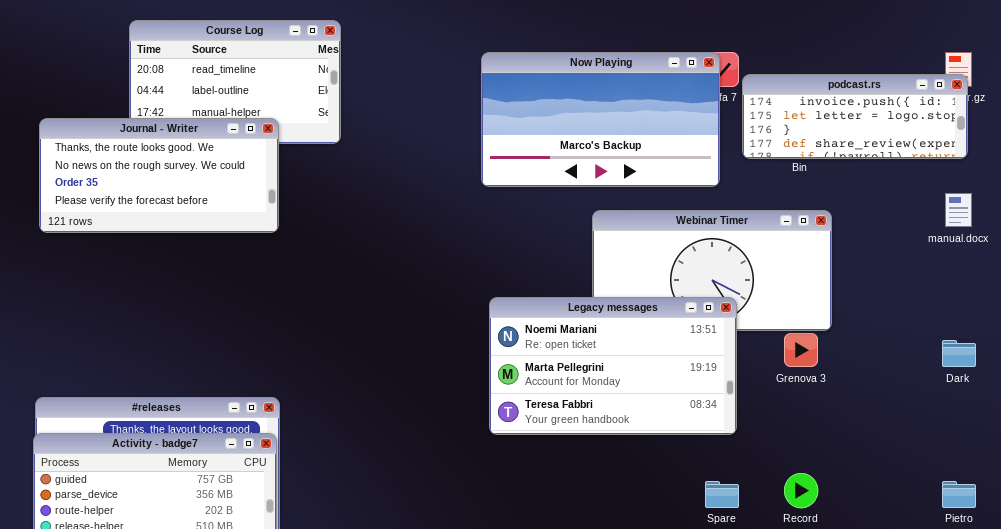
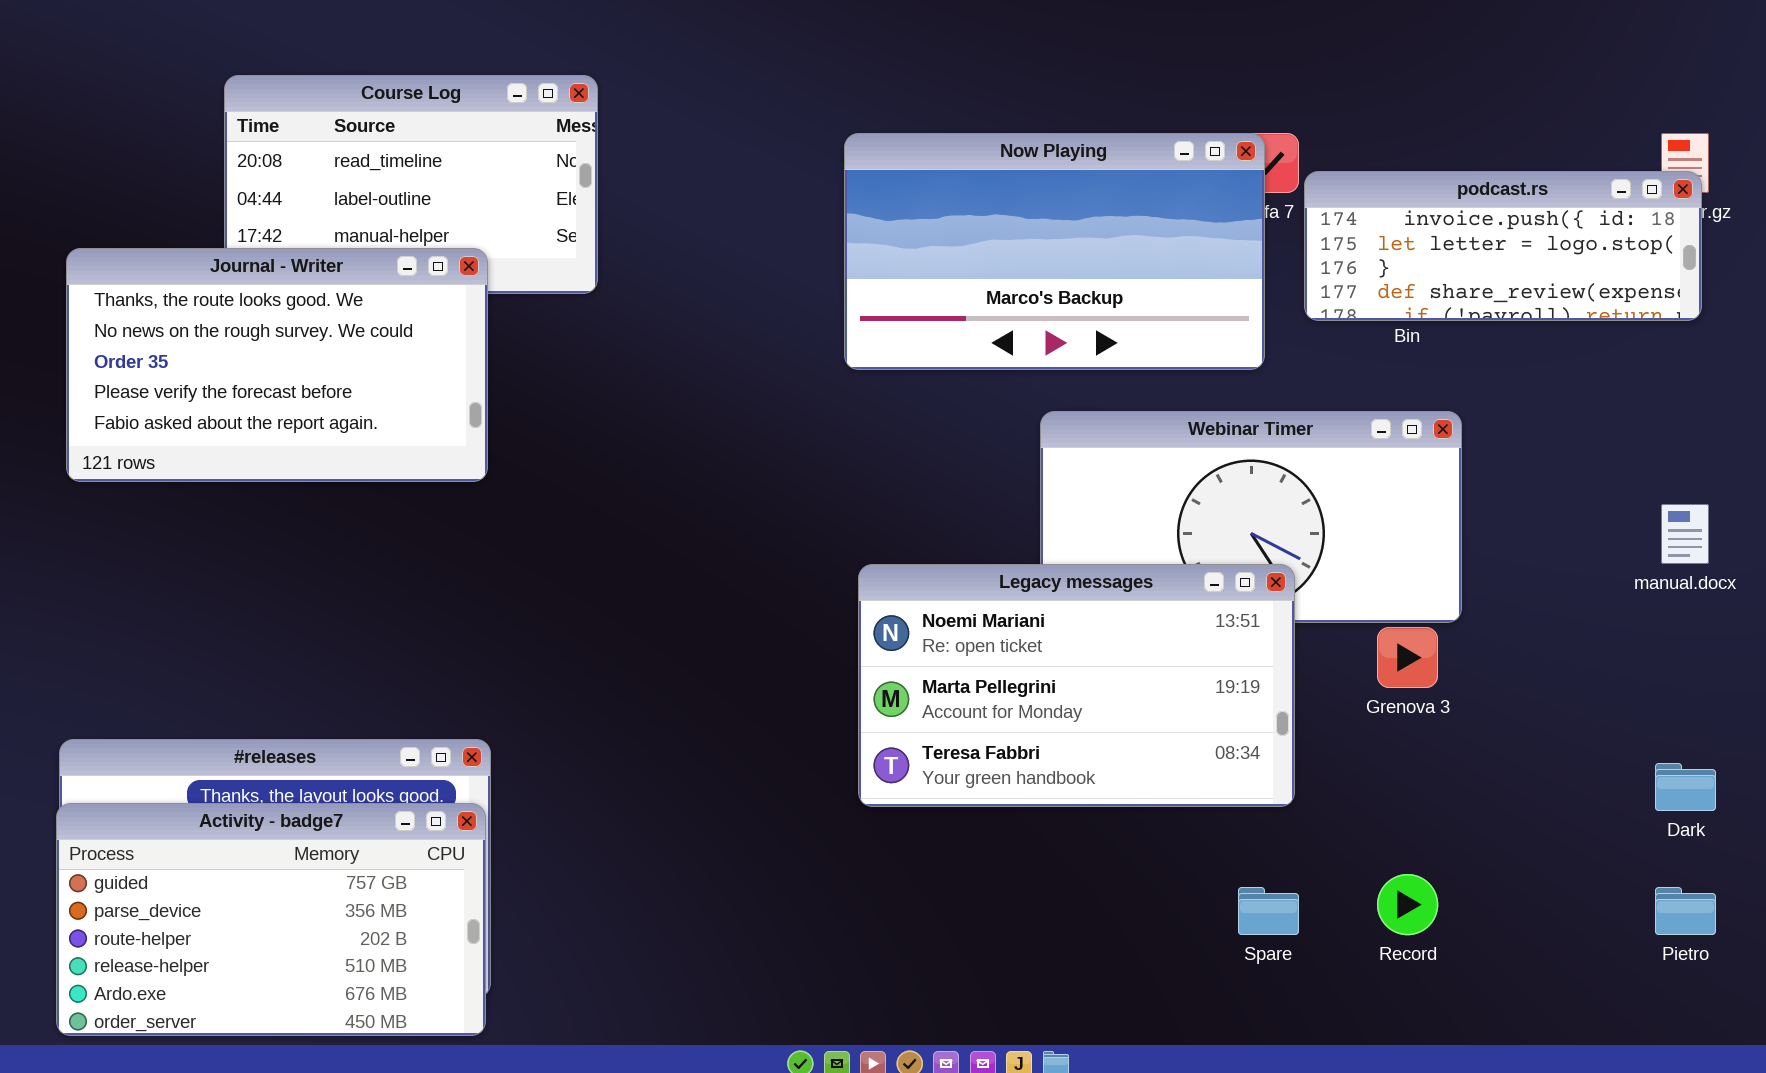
Journal - Writer: [39,118,279,233] -> [66,248,488,482], resized
manual.docx: [945,193,972,227] -> [1661,504,1709,564], moved
Dark: [942,340,976,367] -> [1655,763,1716,811], moved

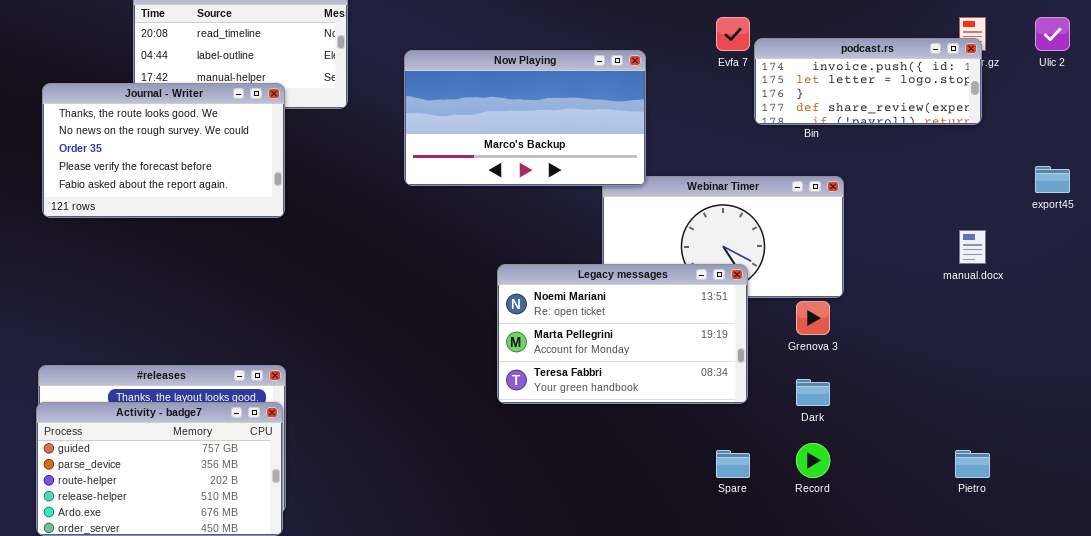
Now Playing: [844,133,1265,370] -> [404,50,646,186], moved
Dark: [1655,763,1716,811] -> [796,379,830,406], moved

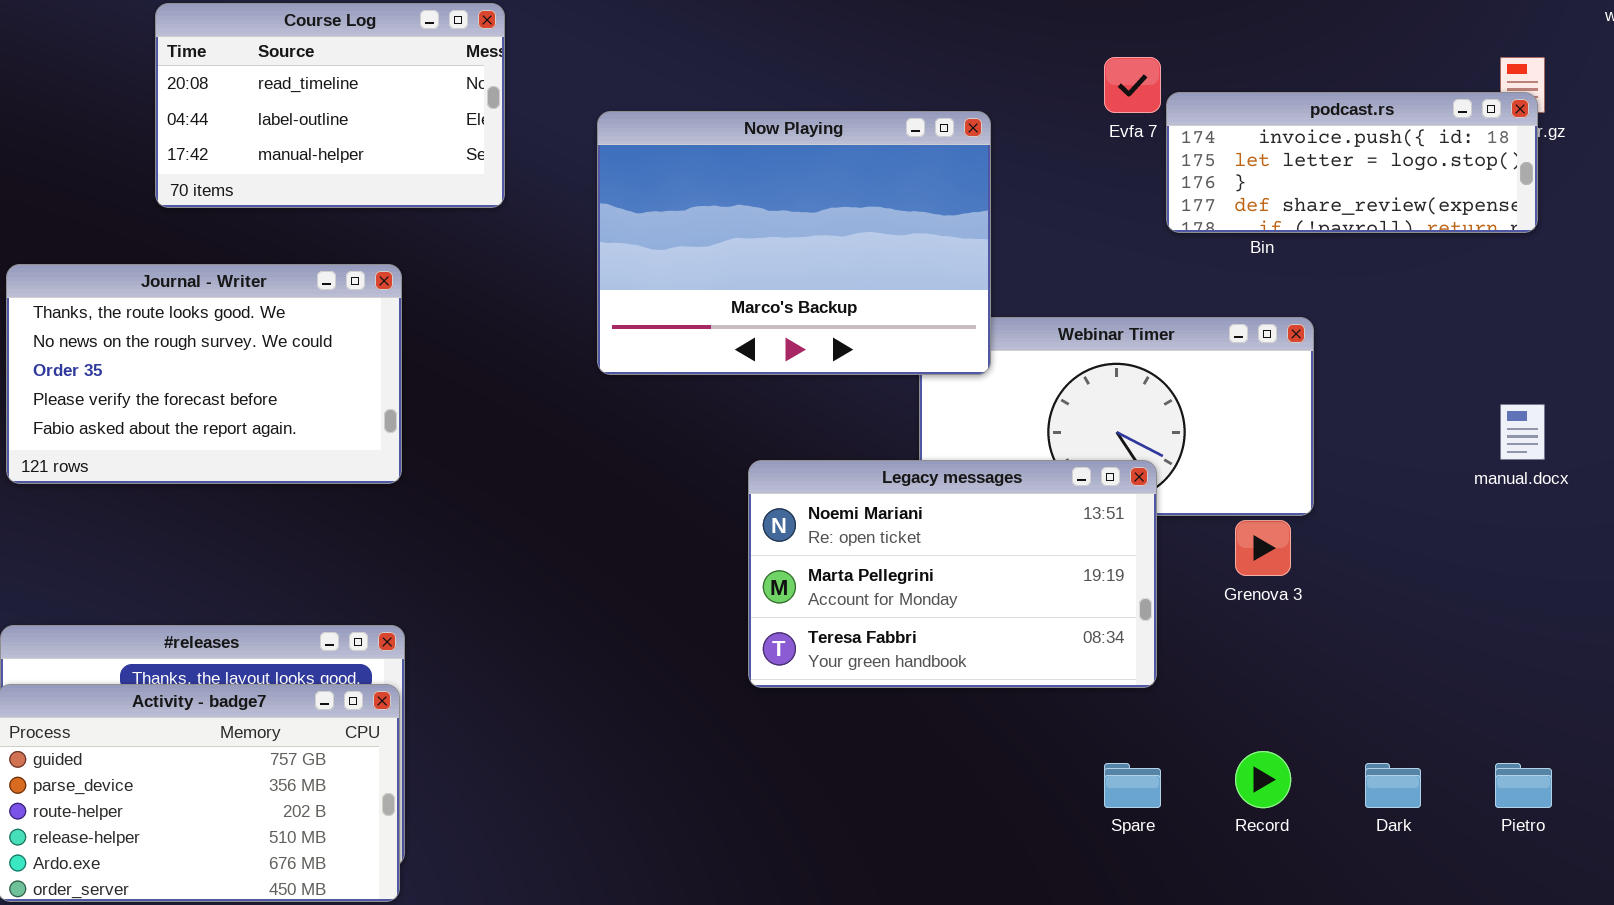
Now Playing: [404,50,646,186] -> [597,111,991,375], resized
Journal - Writer: [42,83,285,218] -> [6,264,402,484], moved
Dark: [796,379,830,406] -> [1365,763,1421,808], moved

